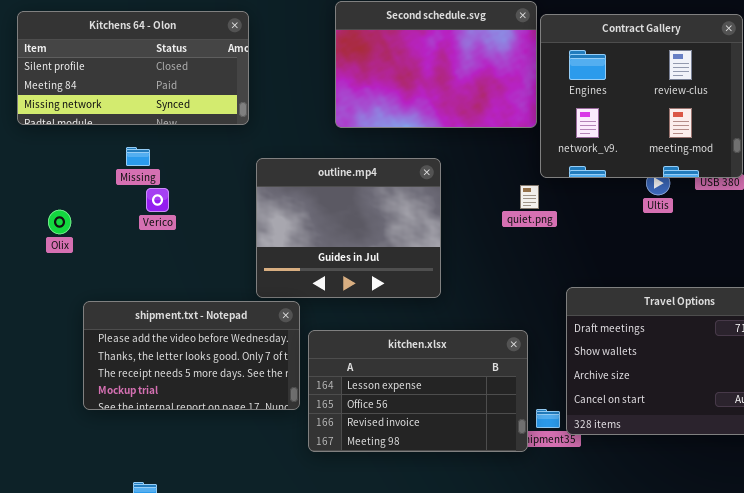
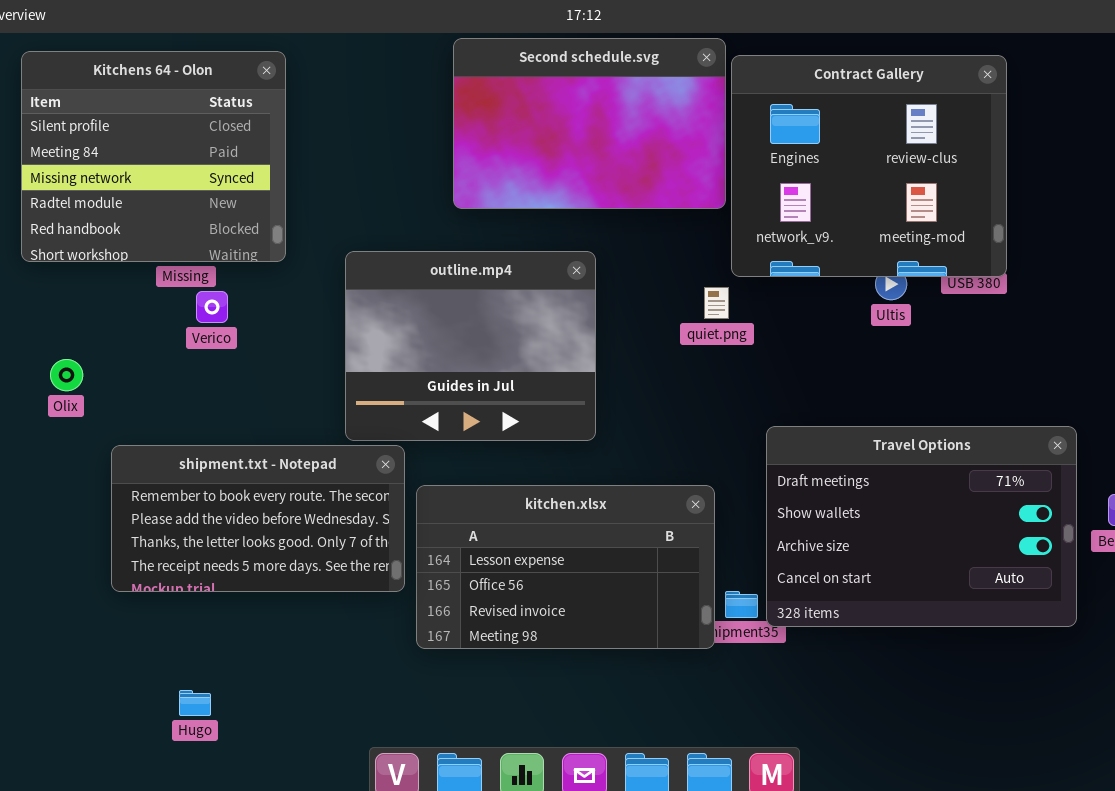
Kitchens 64 - Olon: [17,11,249,125] -> [21,51,286,262], resized
Olix: [48,210,71,234] -> [50,359,83,391], moved
shipment.txt - Notepad: [83,301,300,410] -> [111,445,405,592], scrolled up 1 row

